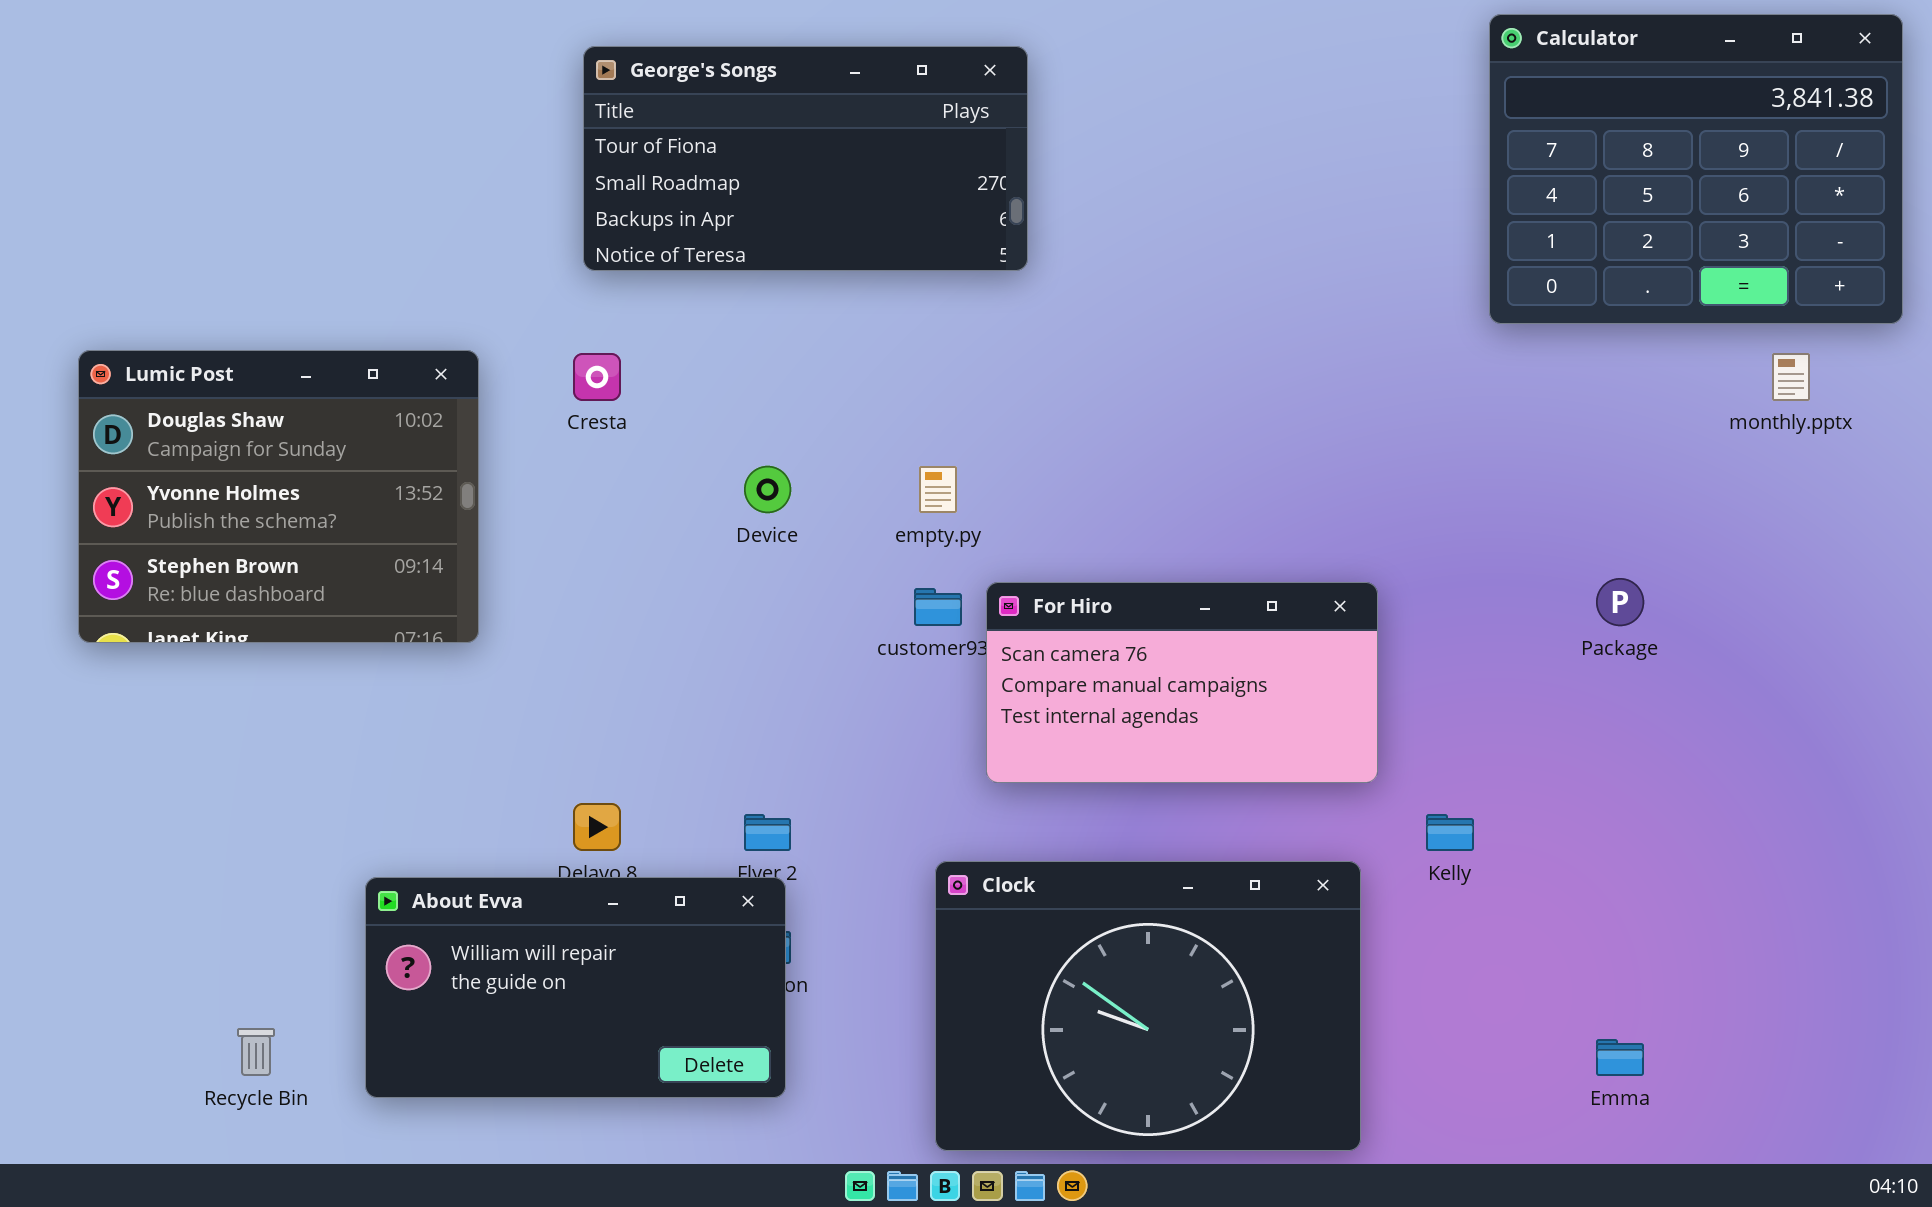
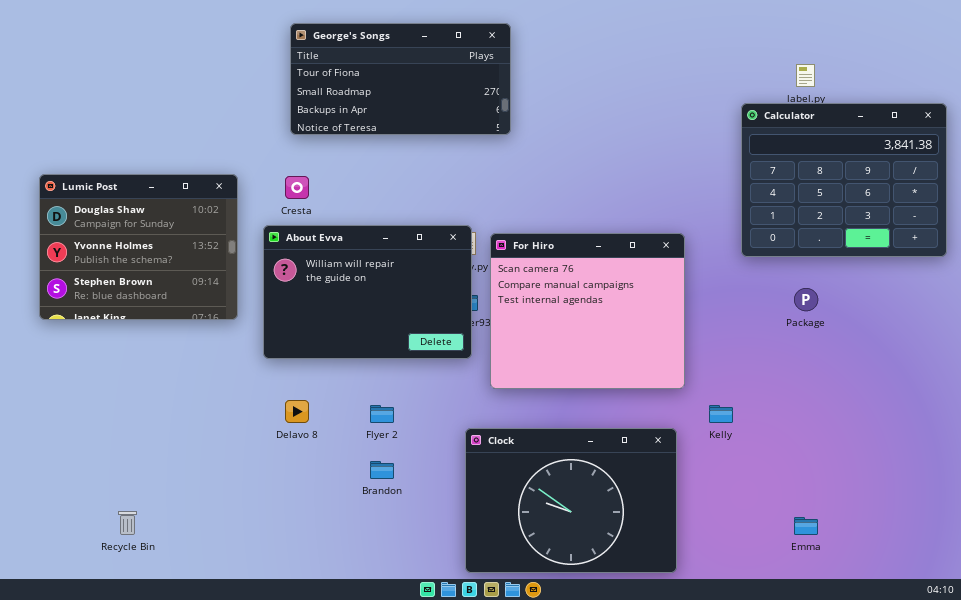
Calculator: [1489,14,1903,324] -> [741,103,947,257], moved
For Hiro: [986,582,1378,783] -> [490,233,685,389], resized
About Evva: [365,877,786,1098] -> [263,225,472,359], moved, resized

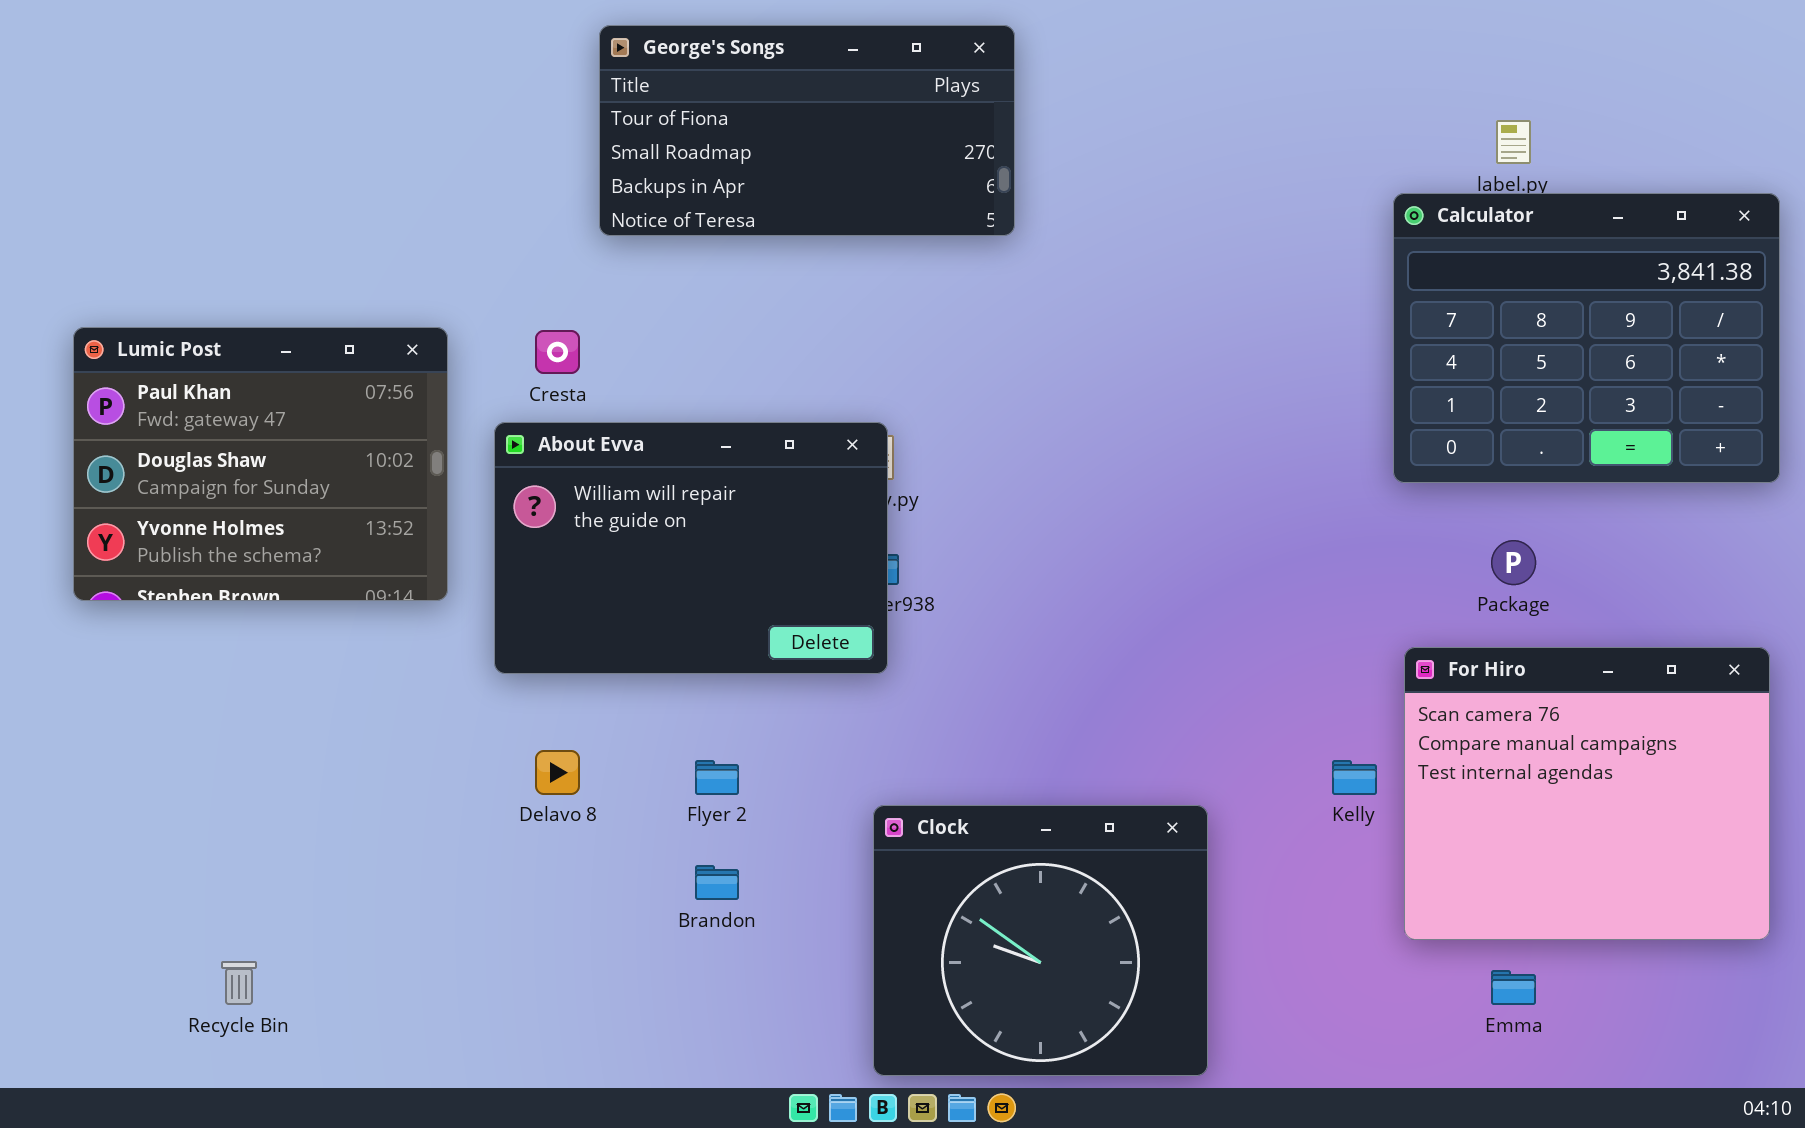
George's Songs: [290,23,511,135] -> [599,25,1015,236], moved
Lumic Post: [39,174,238,320] -> [73,327,448,601], scrolled up 1 row
For Hiro: [490,233,685,389] -> [1404,647,1770,940], moved
Clock: [465,428,677,573] -> [873,805,1208,1076], resized

